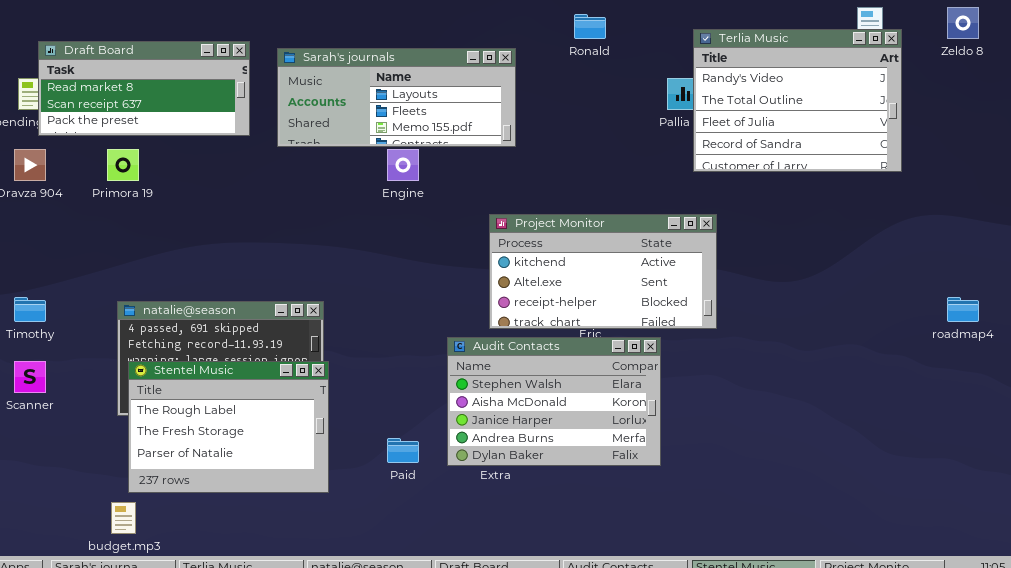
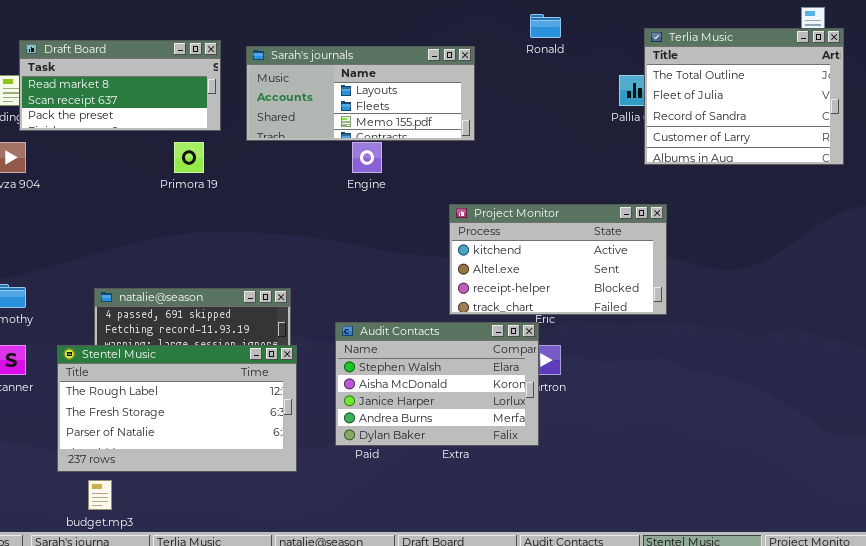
Terlia Music: [693,29,902,172] -> [644,28,844,165], scrolled down 1 row
Primora 19: [107,149,139,181] -> [174,142,204,173], moved
Audit Contacts: [447,337,661,466] -> [335,322,539,446], moved
Stentel Music: [128,361,329,493] -> [57,345,297,472], resized

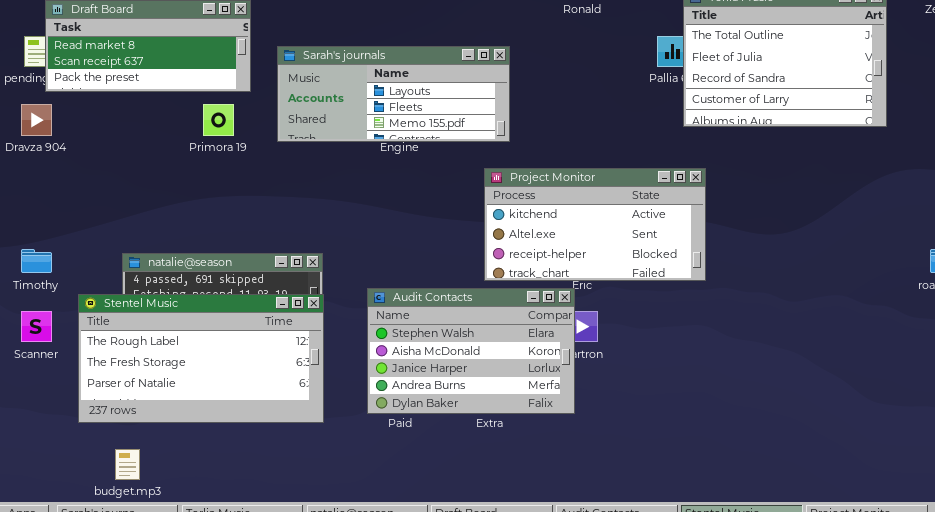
Sarah's journals: [246,46,475,141] -> [277,46,510,142], moved
Stentel Music: [57,345,297,472] -> [78,294,324,423], moved

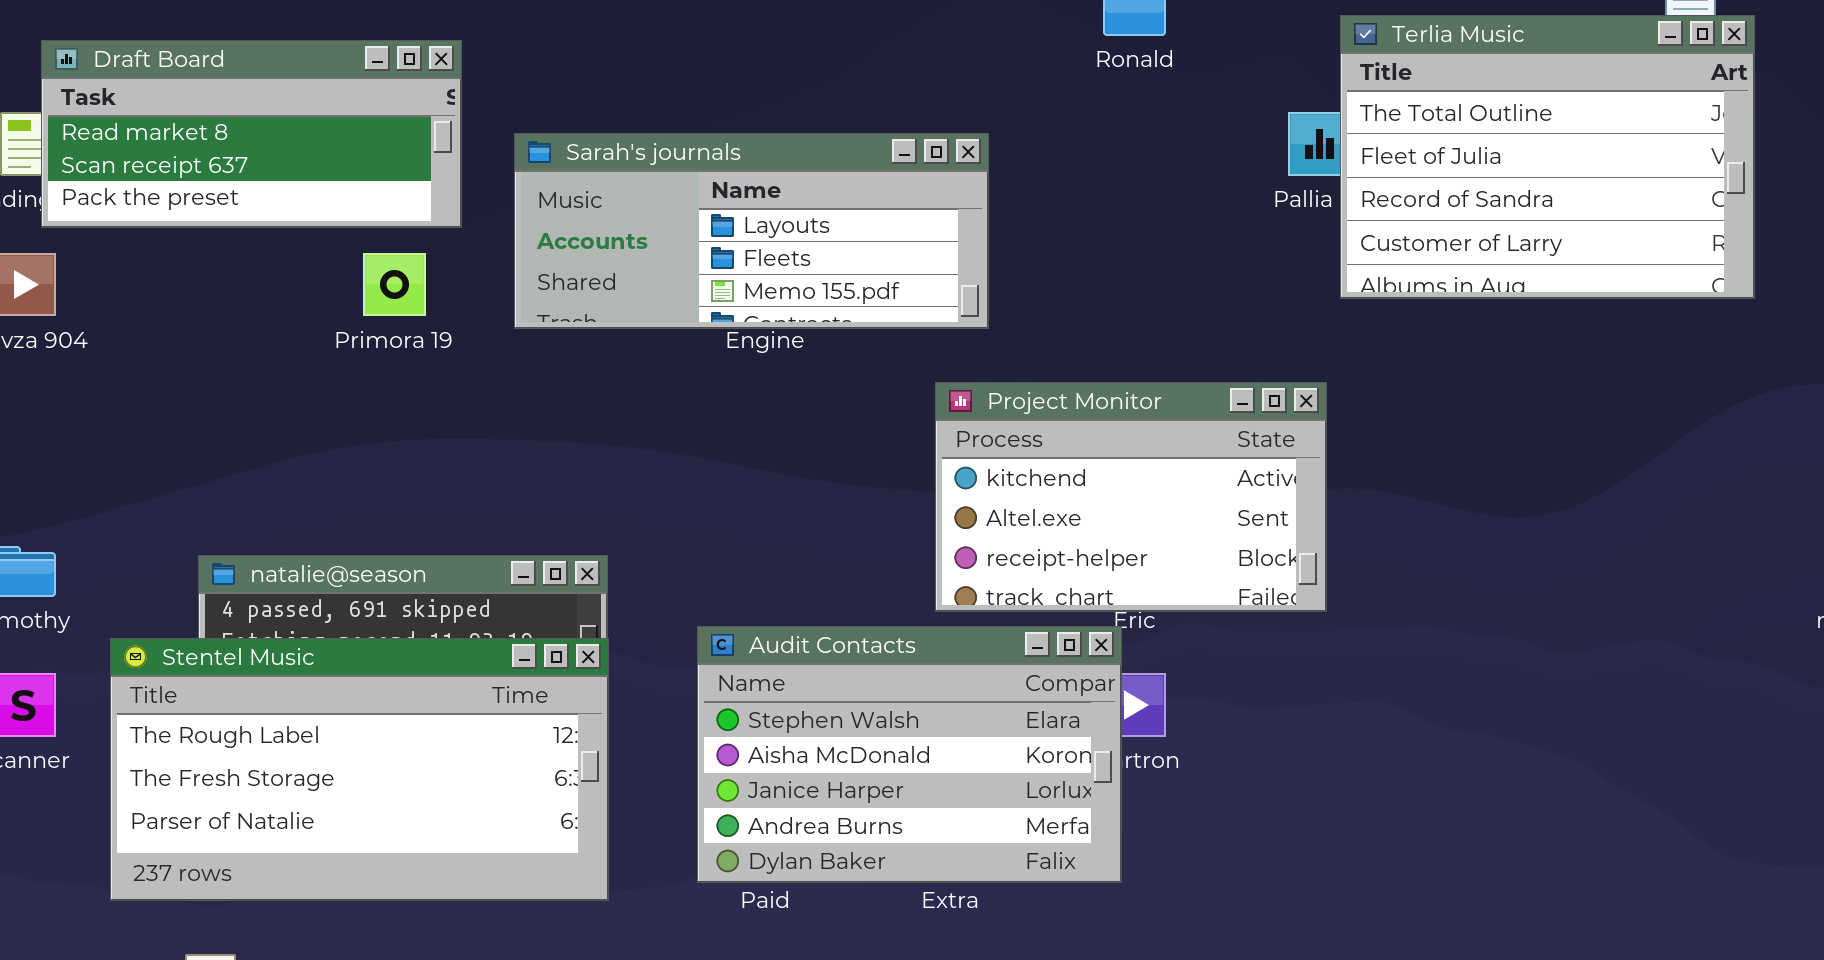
Project Monitor: [484,168,706,281] -> [935,382,1327,612], resized

